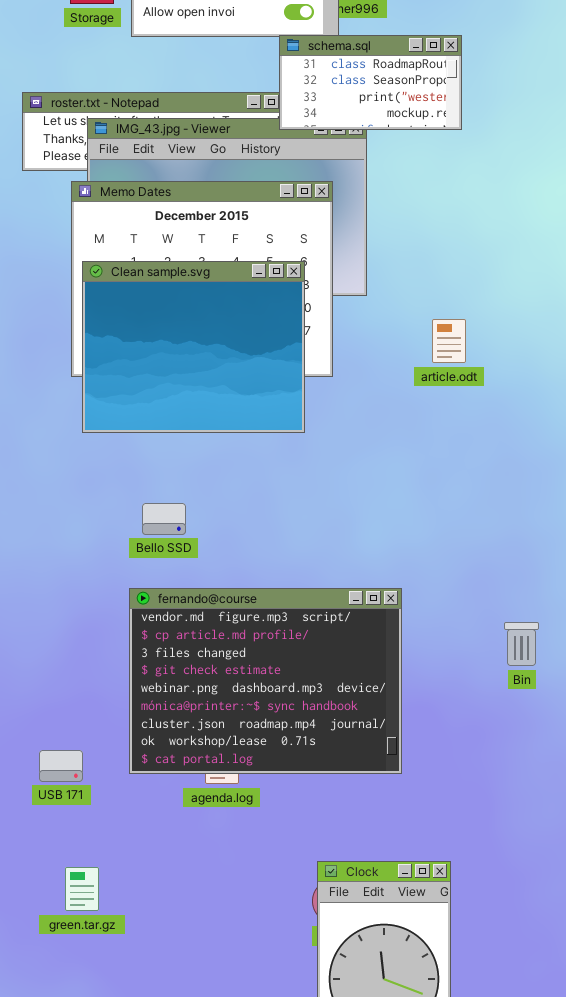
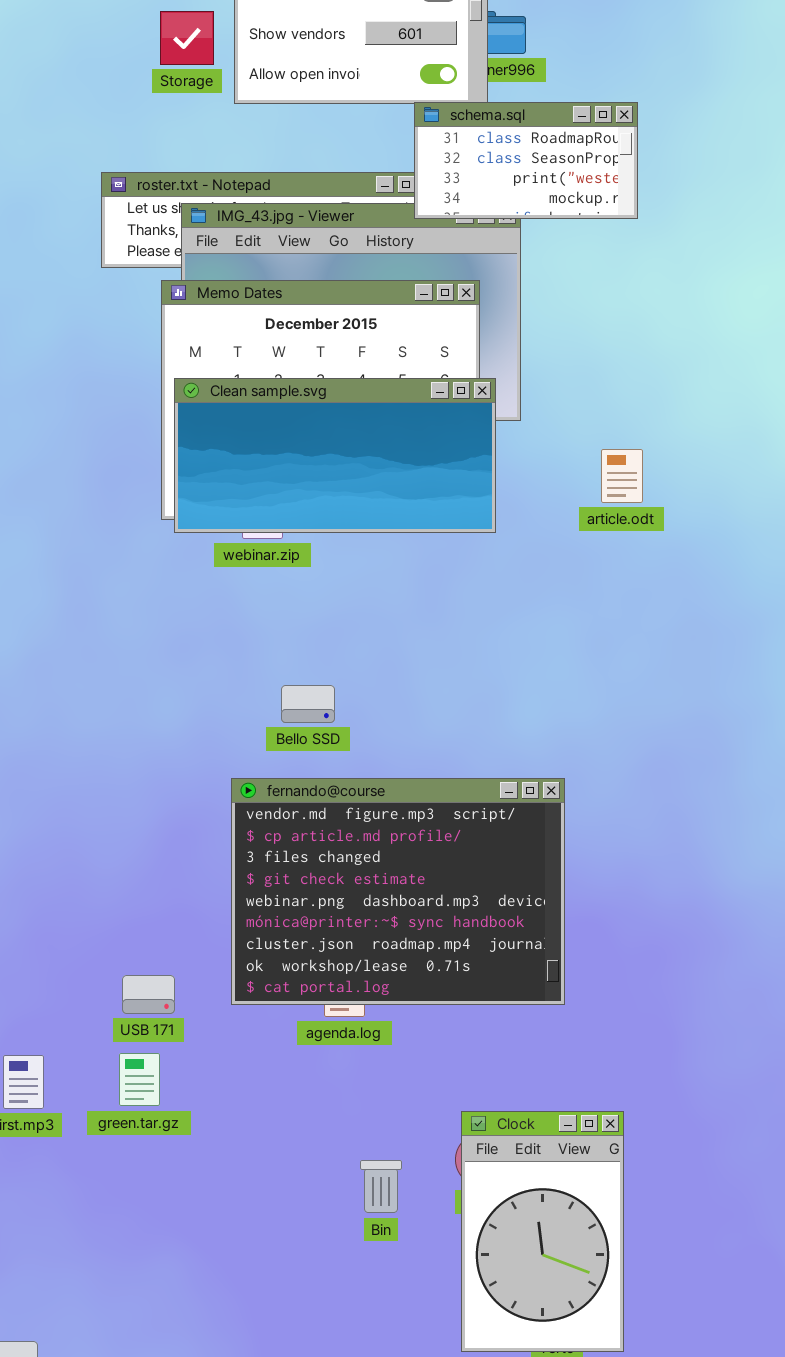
Clean sample.svg: [82,261,305,433] -> [174,378,496,533], resized
Bello SSD: [142,503,186,535] -> [281,685,335,723], moved
Bin: [504,622,539,666] -> [360,1160,402,1213], moved
green.tar.gz: [65,867,99,911] -> [119,1053,160,1106], moved

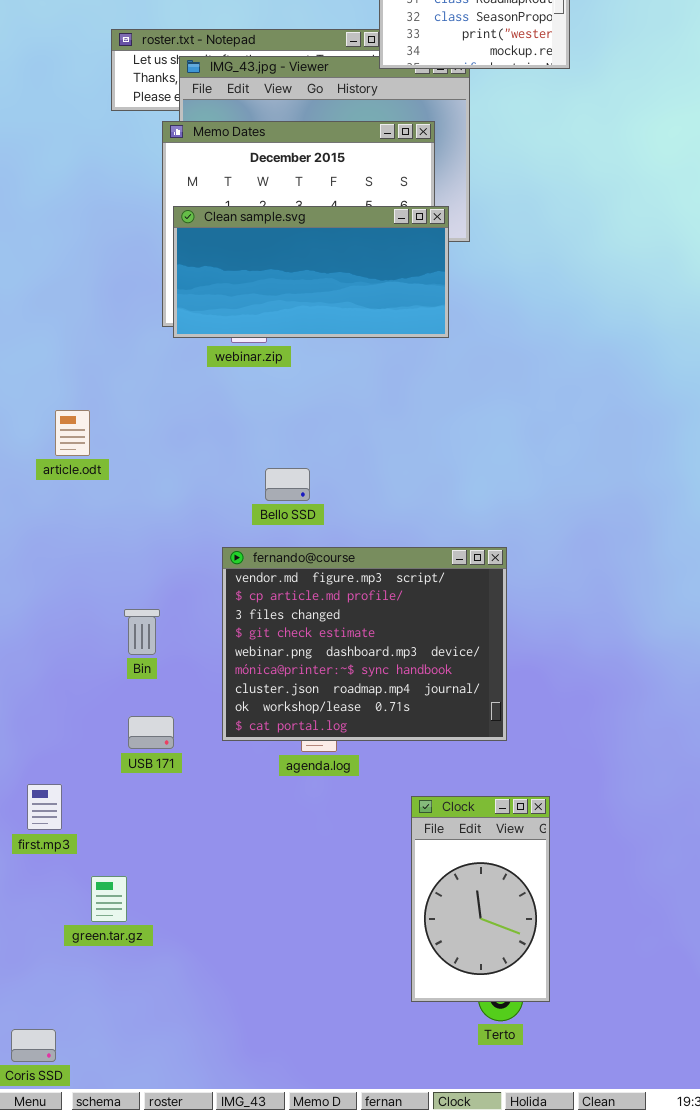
article.odt: [601,449,643,503] -> [55,410,90,456], moved
green.tar.gz: [119,1053,160,1106] -> [91,876,127,922], moved
Clock: [461,1111,624,1352] -> [411,796,550,1002], moved
Bin: [360,1160,402,1213] -> [124,609,160,655], moved

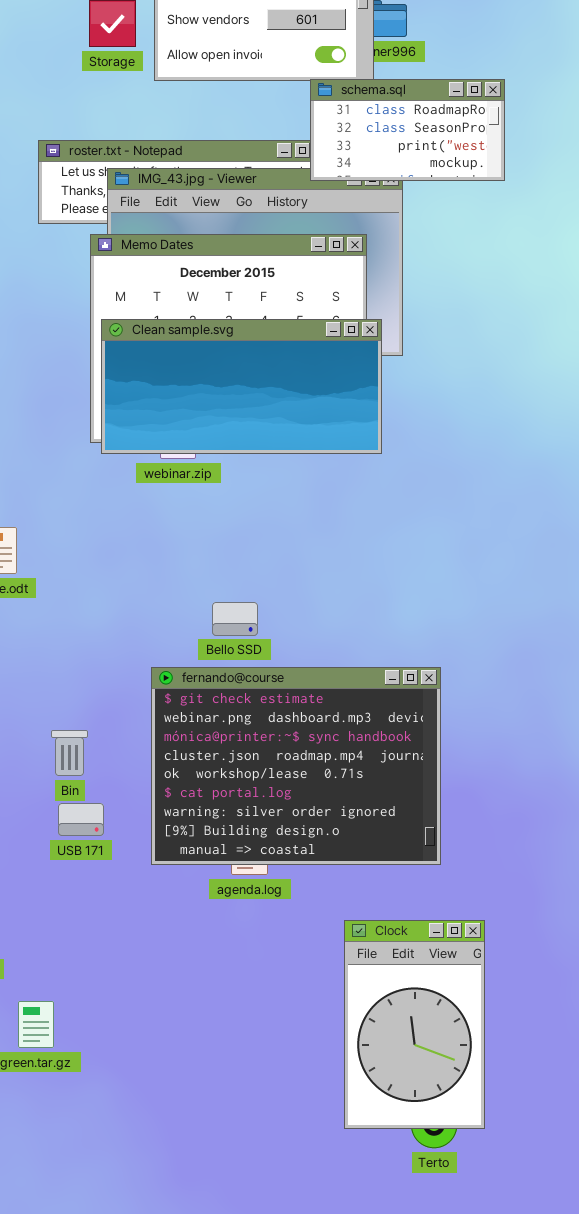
Bello SSD: [265,468,310,501] -> [212,602,258,636], moved
fernando@course: [222,547,507,741] -> [151,667,441,865], scrolled down 3 rows
USB 171: [128,716,174,749] -> [58,803,104,836], moved

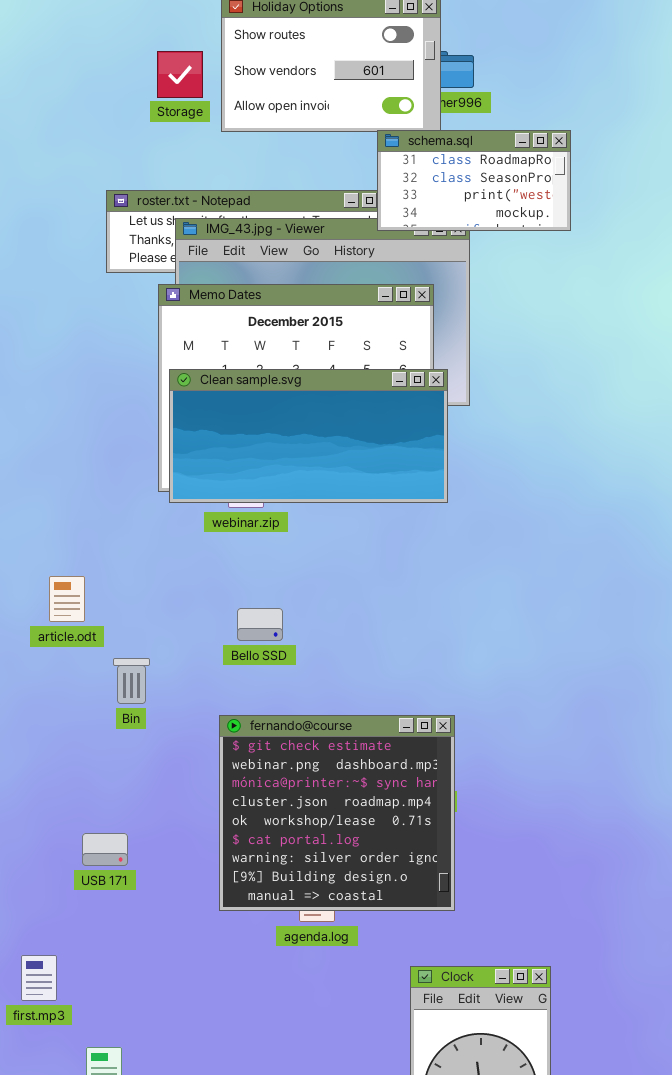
Bello SSD: [212,602,258,636] -> [237,608,283,641], moved
fernando@course: [151,667,441,865] -> [219,715,455,911], resized
Bin: [51,730,88,776] -> [113,658,150,704], moved
USB 171: [58,803,104,836] -> [82,833,128,866], moved

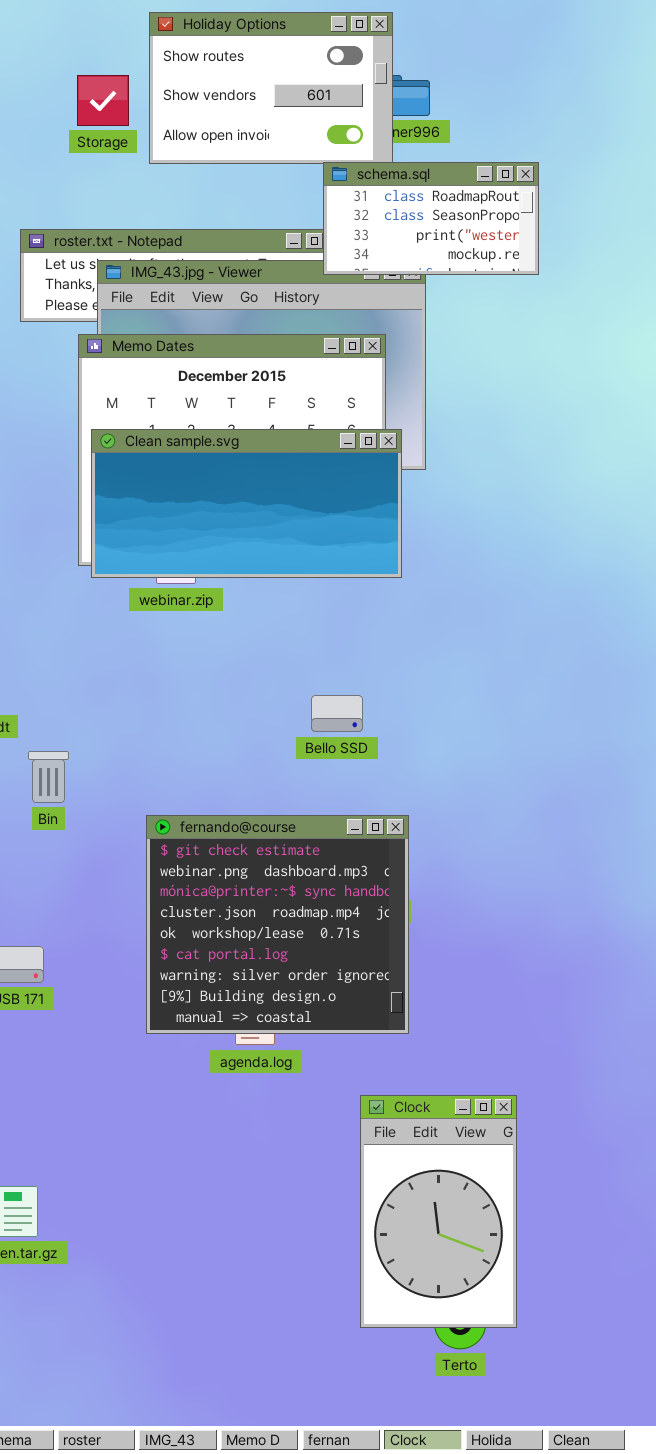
Bello SSD: [237,608,283,641] -> [311,695,363,732], moved

